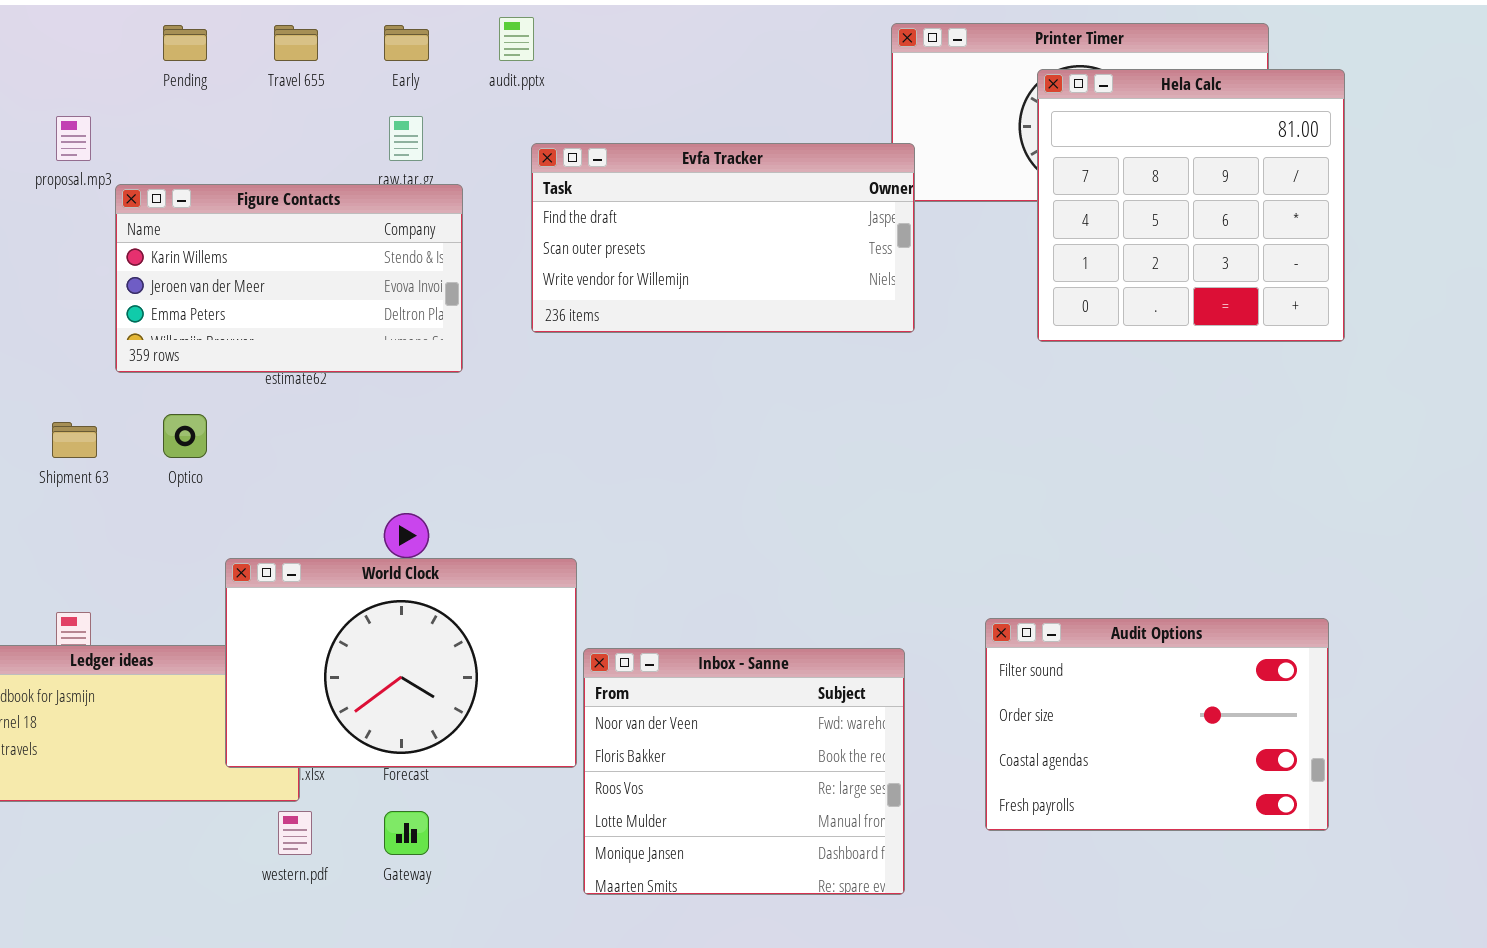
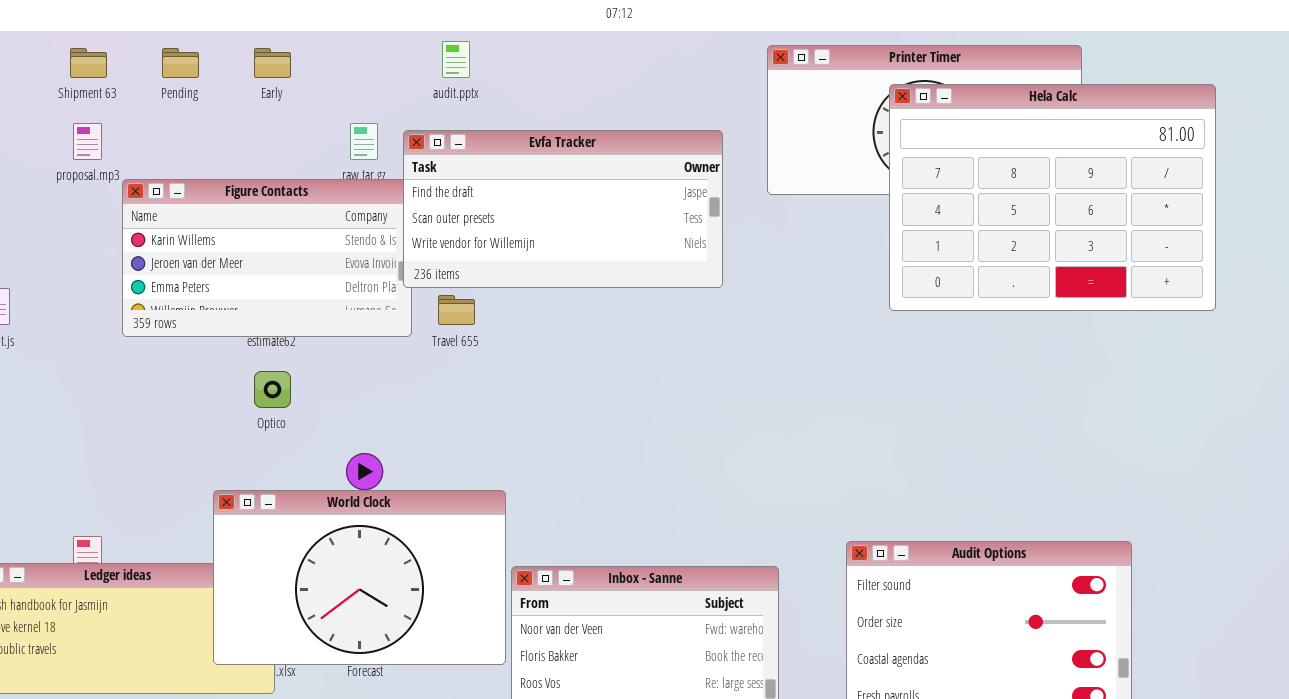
Travel 655: [274,25,318,61] -> [438,295,475,325], moved
Early: [384,25,429,61] -> [254,48,291,78], moved
Hela Calc: [1037,69,1345,342] -> [889,84,1216,311], resized
Evfa Tracker: [531,143,915,333] -> [403,130,723,288], moved
Optico: [163,414,207,458] -> [254,371,291,408], moved
Shipment 63: [52,422,97,458] -> [70,48,107,78], moved

